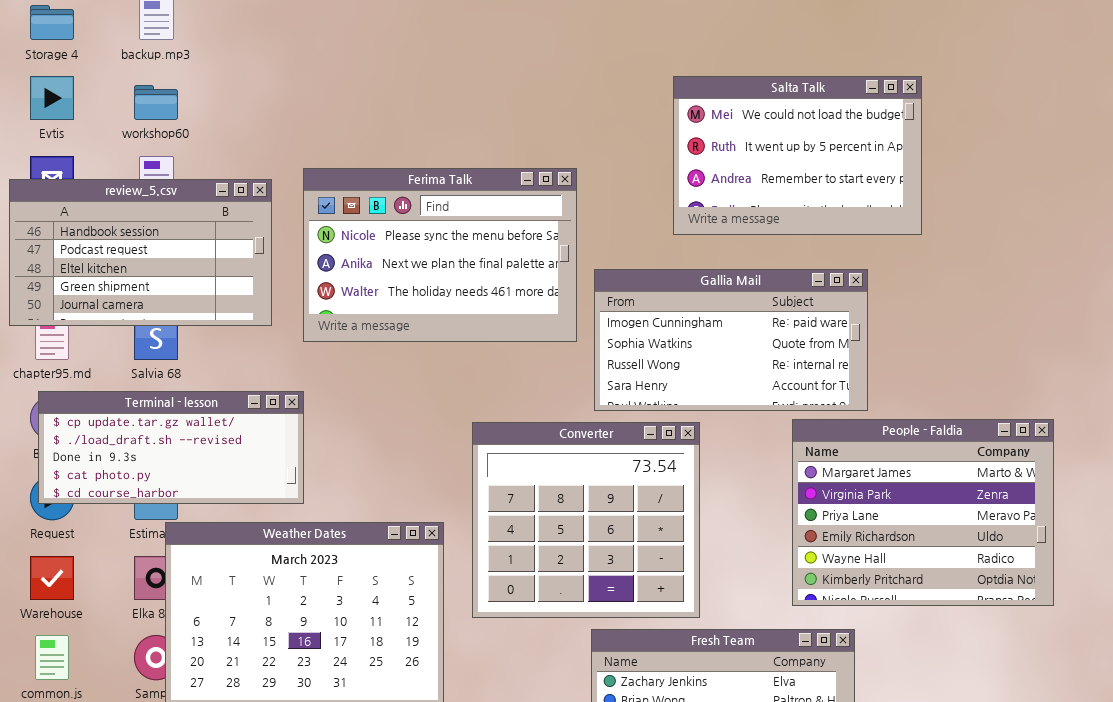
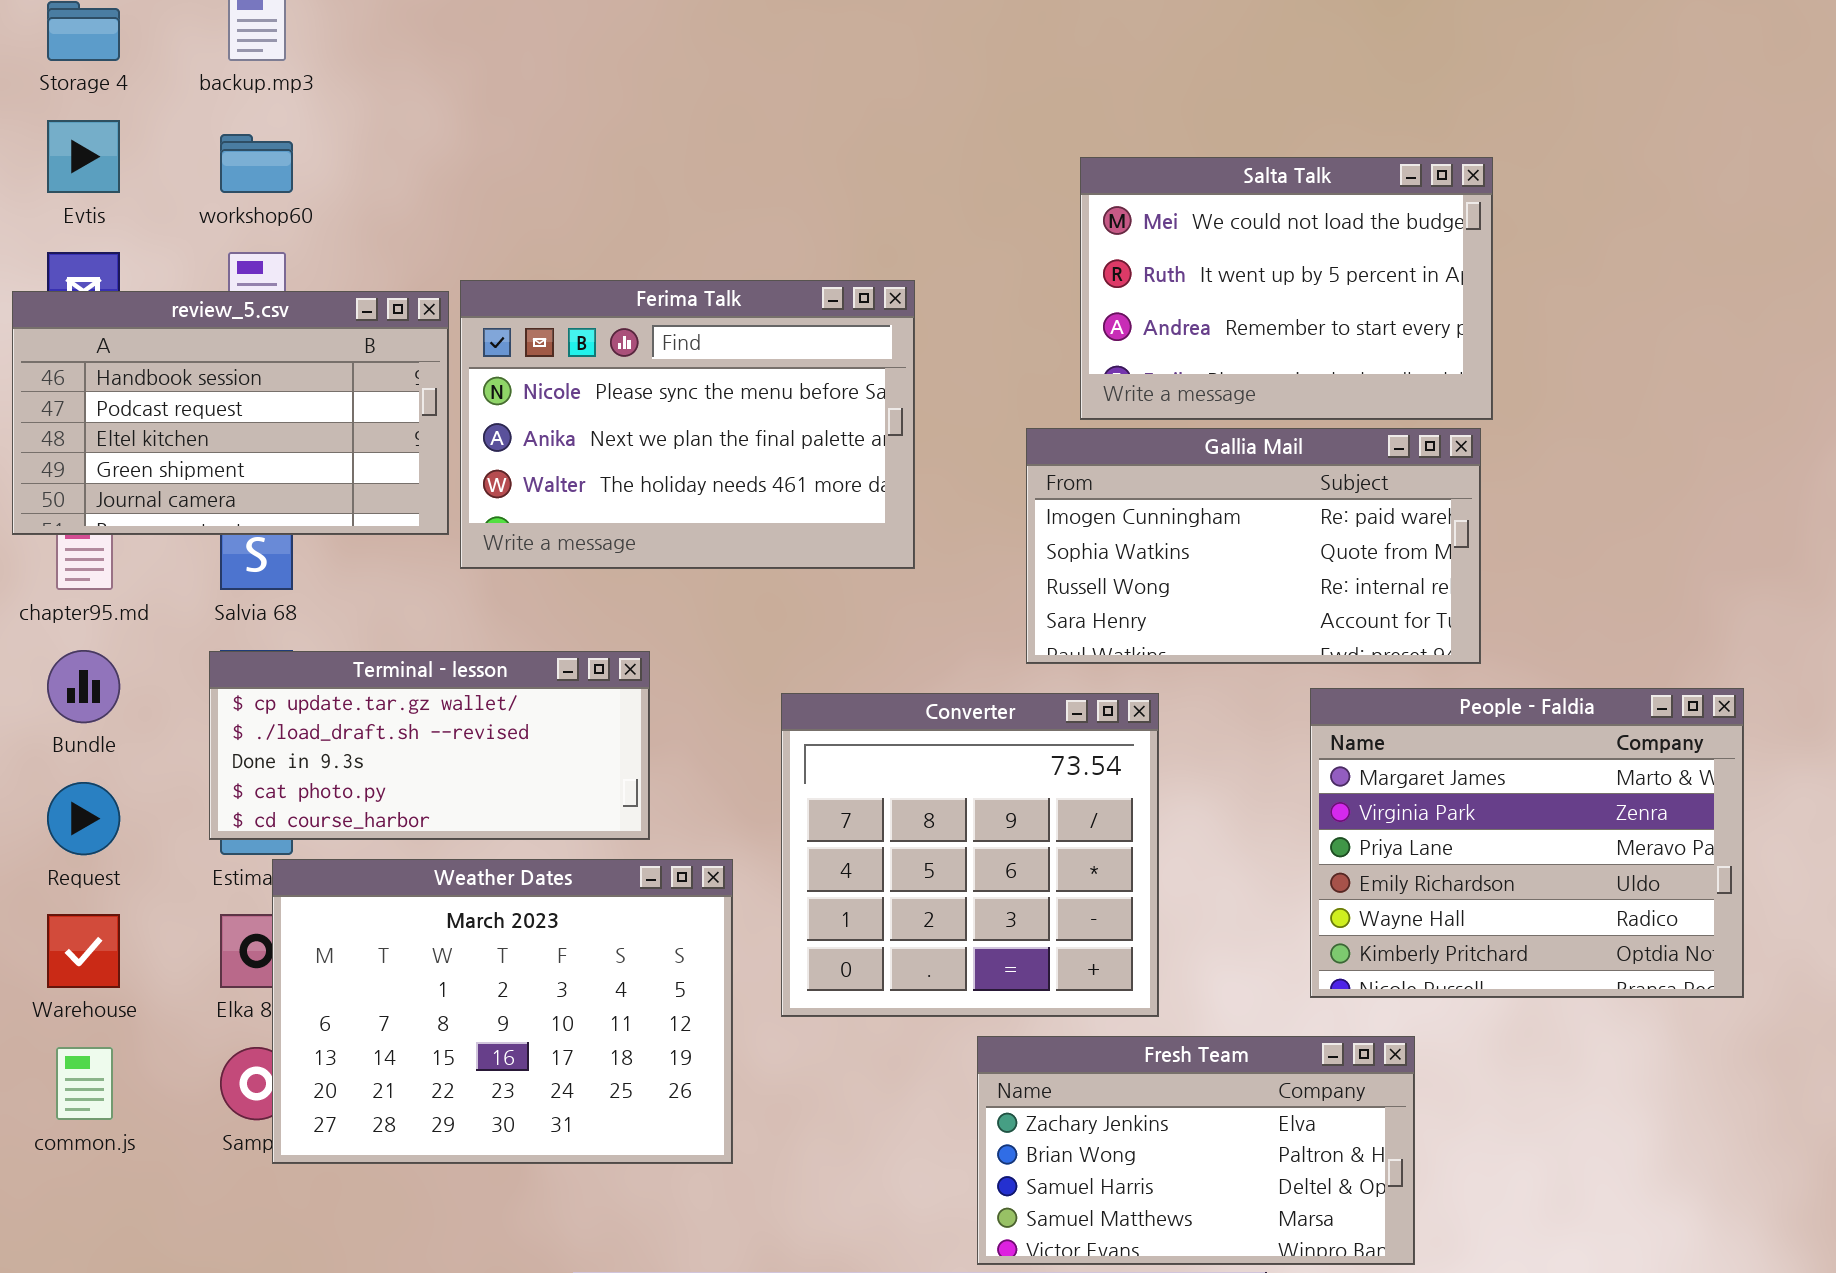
Salta Talk: [673,76,922,235] -> [1080,157,1493,420], moved
Ferima Talk: [303,168,577,342] -> [460,280,915,569], moved
Gallia Mail: [594,269,868,411] -> [1026,428,1481,664], moved
Terminal - lesson: [38,391,304,504] -> [209,651,650,840], moved

